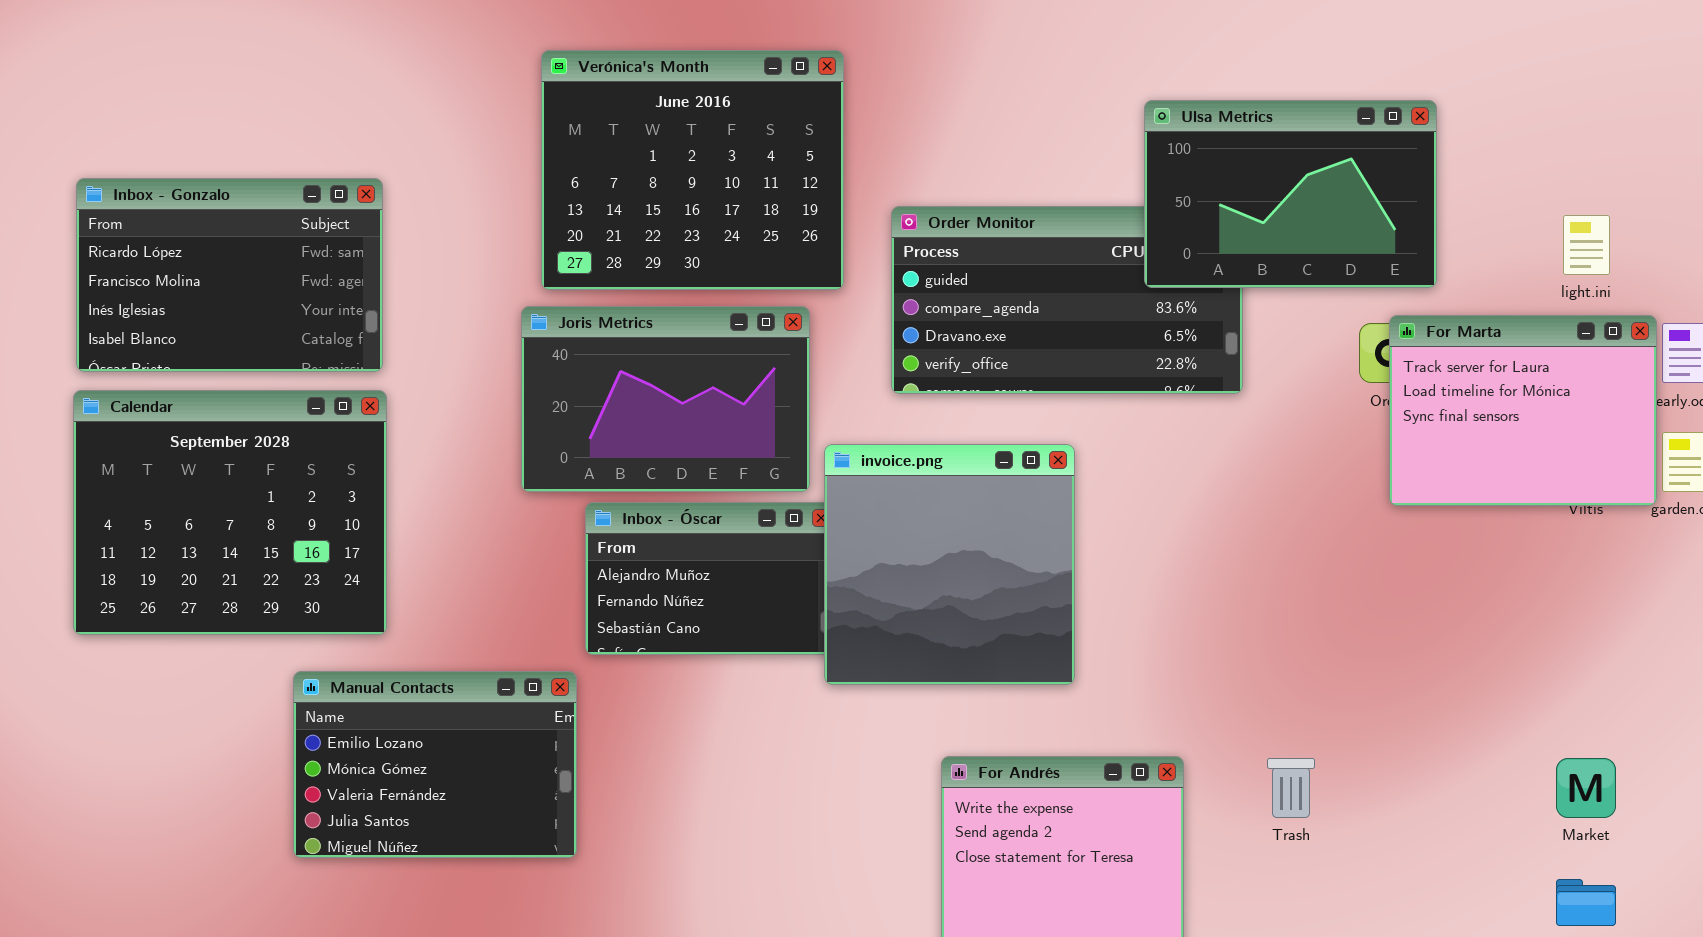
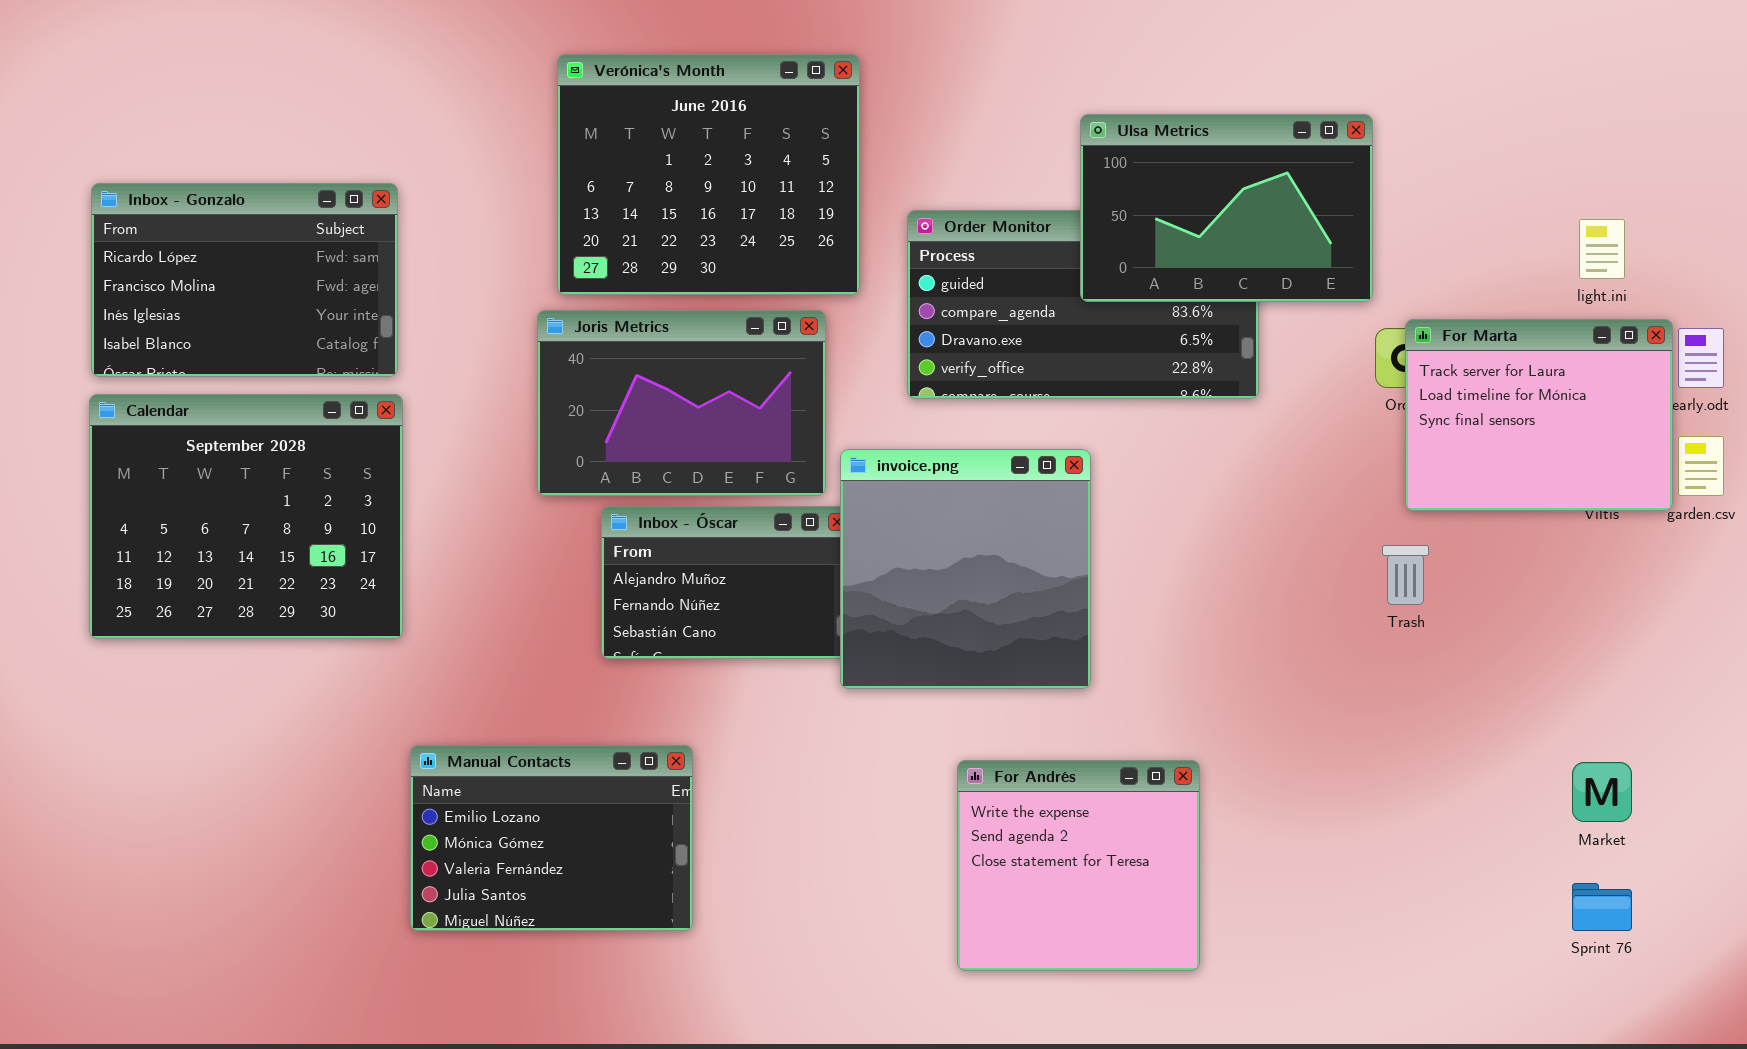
Ulsa Metrics: [1144,100,1437,288] -> [1080,114,1373,302], moved
Manual Contacts: [293,671,577,858] -> [410,745,693,931], moved
Trash: [1267,758,1315,818] -> [1382,545,1429,605], moved

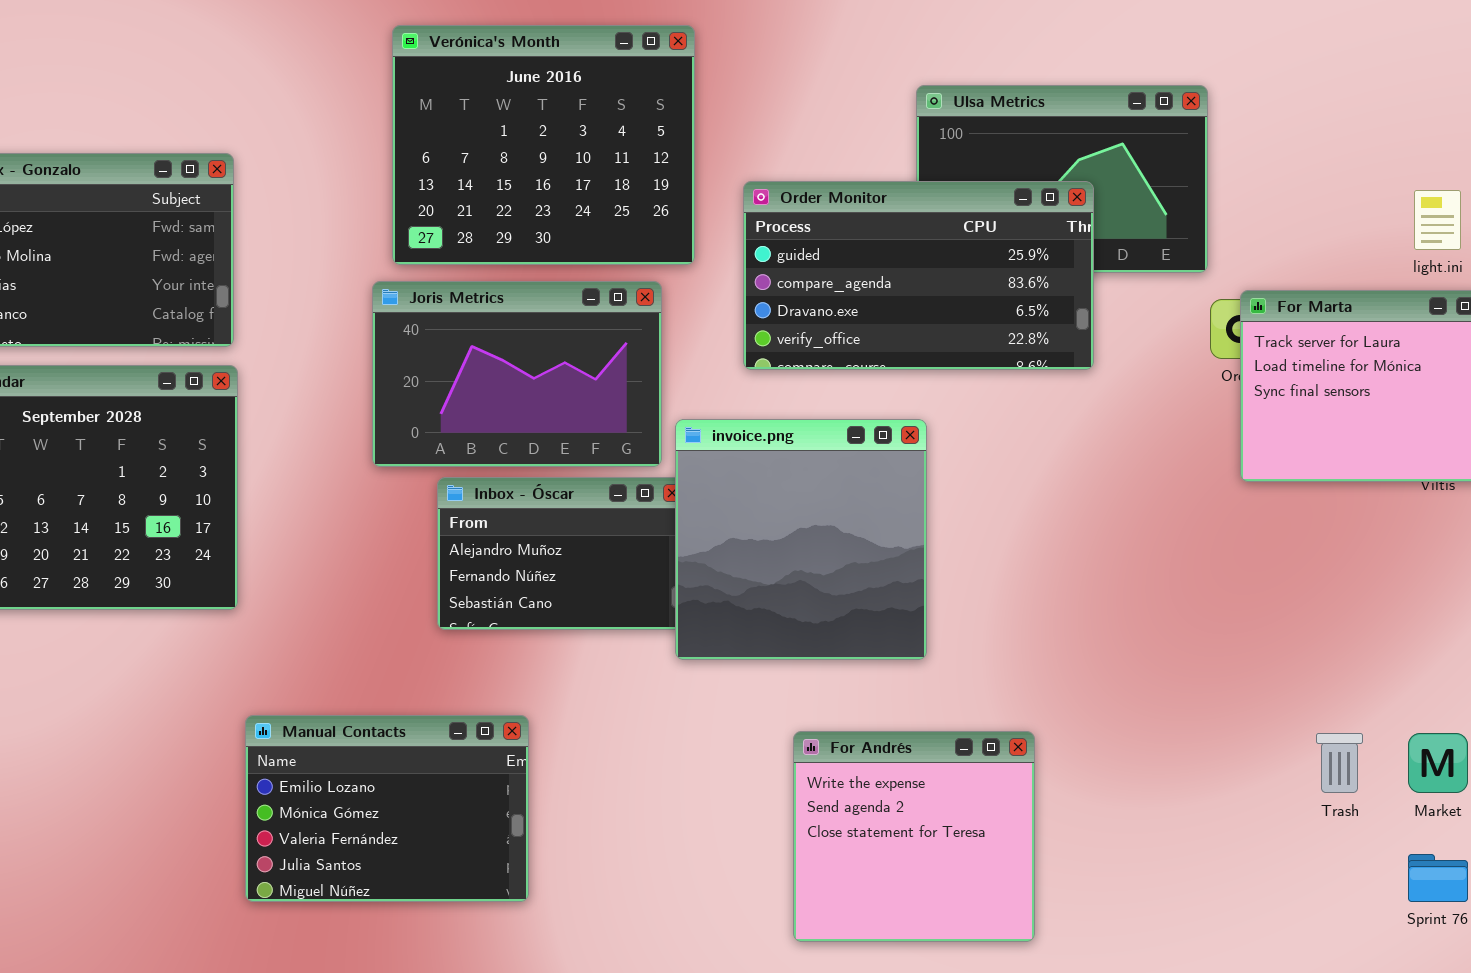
Order Monitor: [907,210,1259,399] -> [743,181,1094,370], raised
Trash: [1382,545,1429,605] -> [1316,733,1363,793], moved

